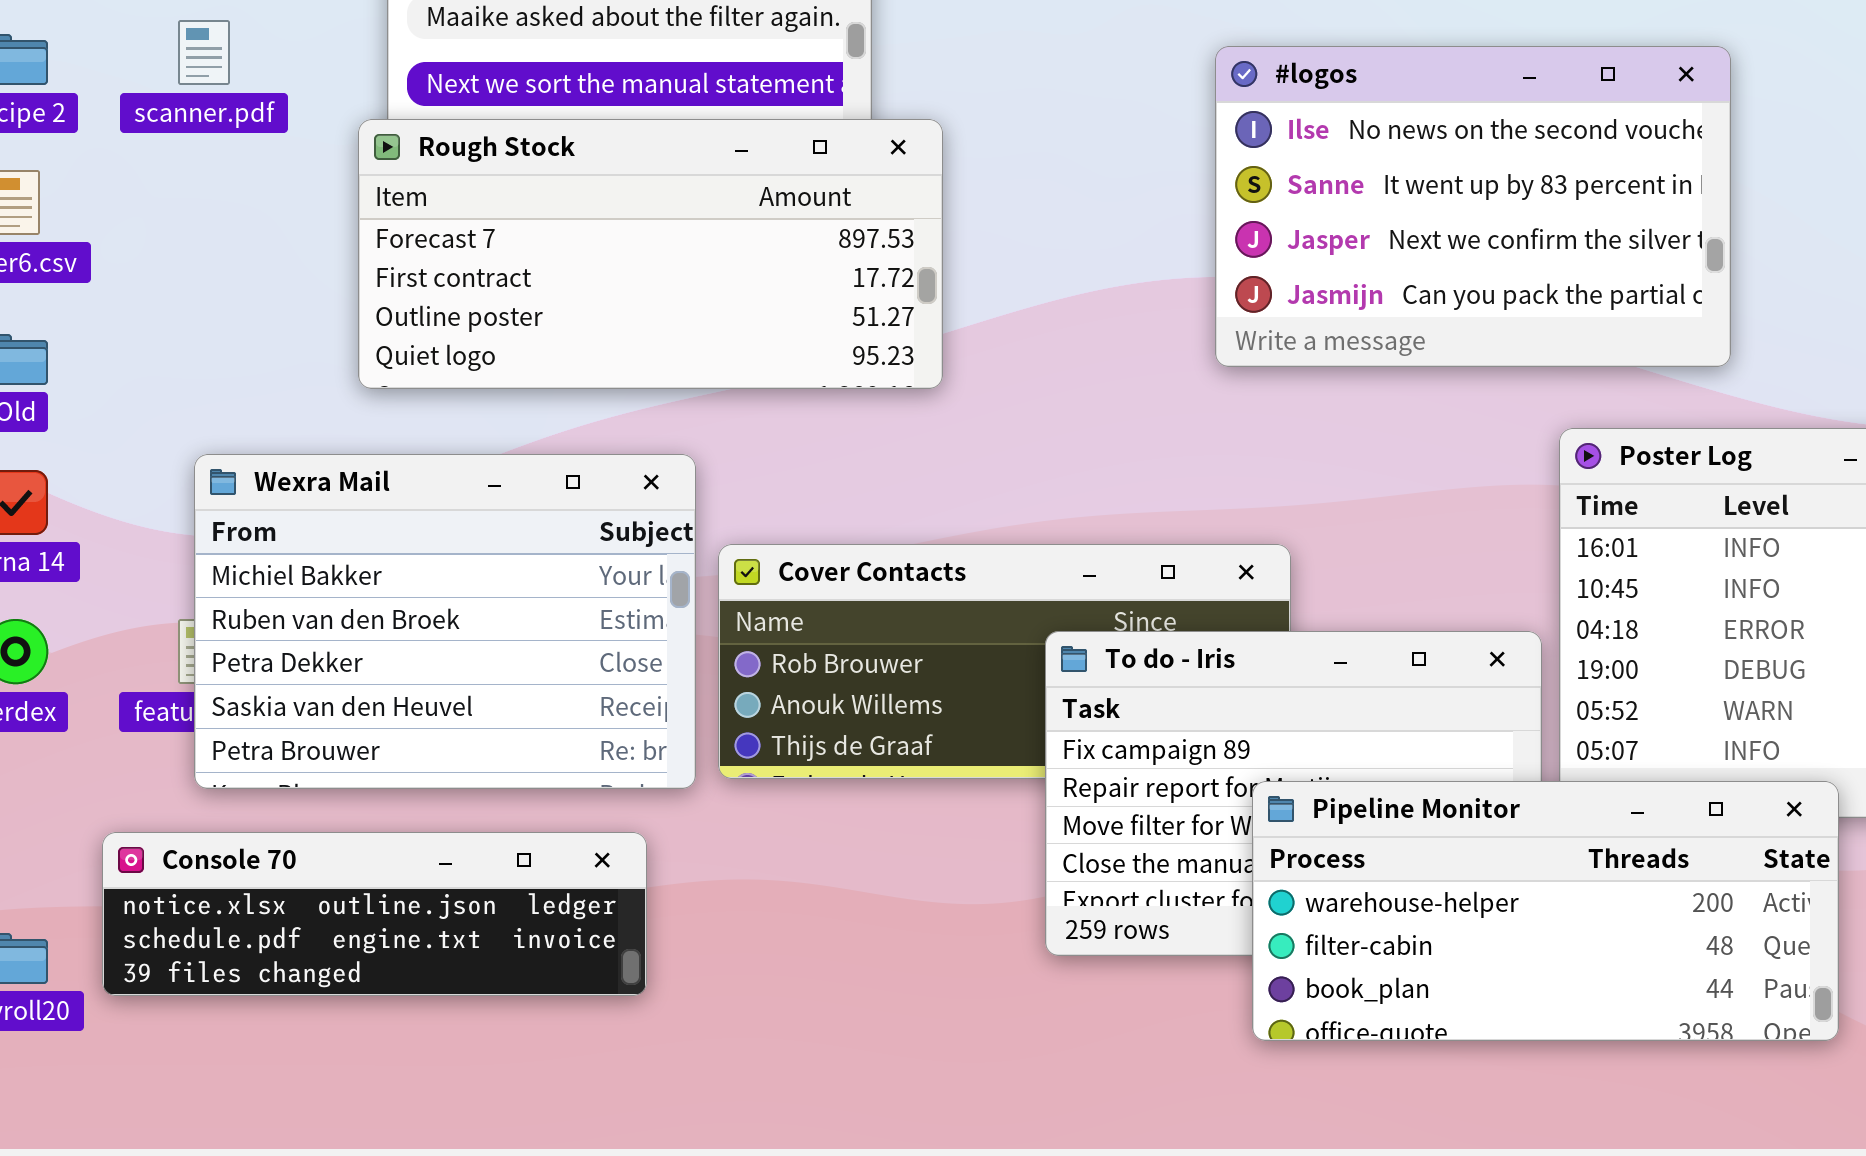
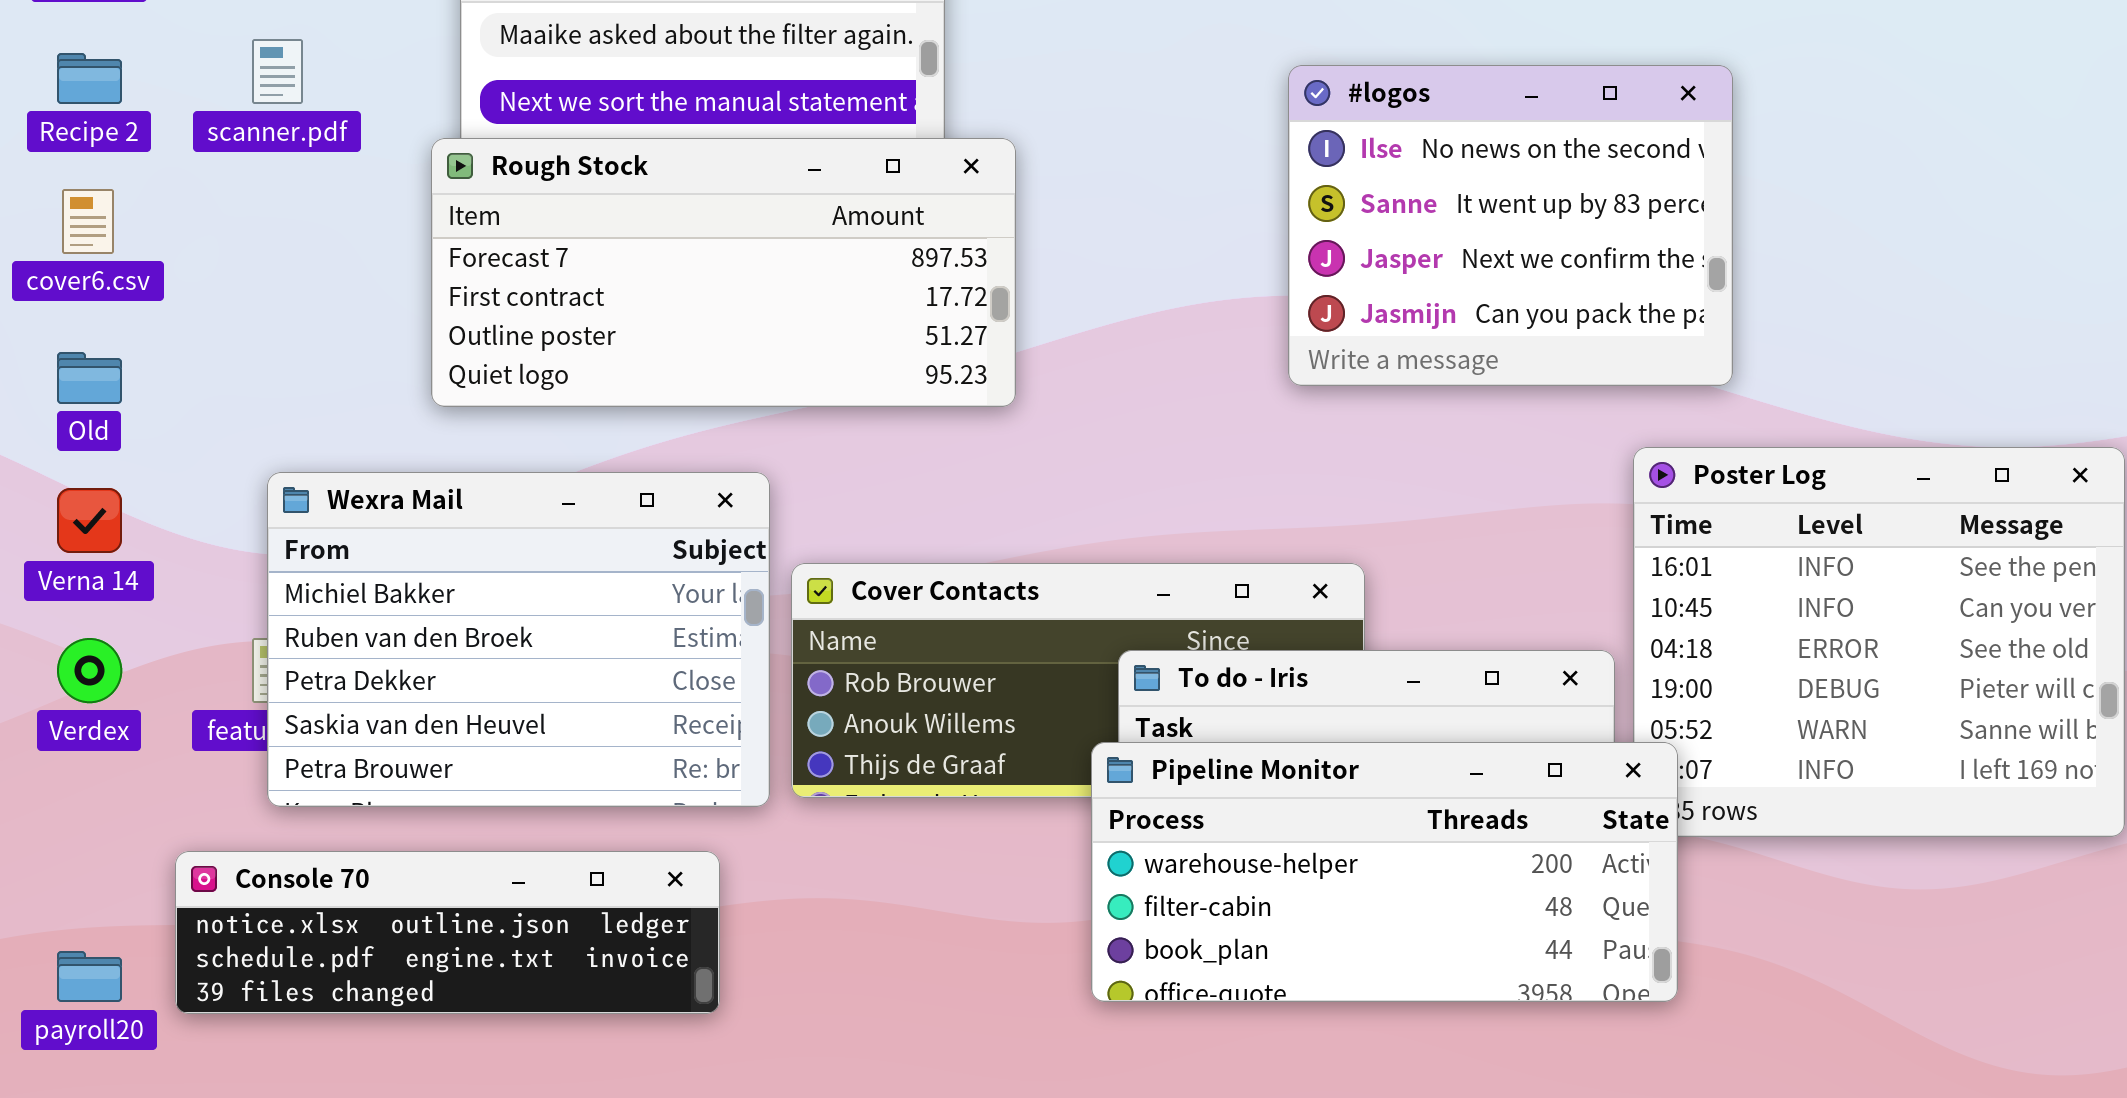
#logos: [1215,46,1731,367] -> [1288,65,1733,386], resized
Pipeline Monitor: [1252,781,1839,1041] -> [1091,742,1678,1002], moved

